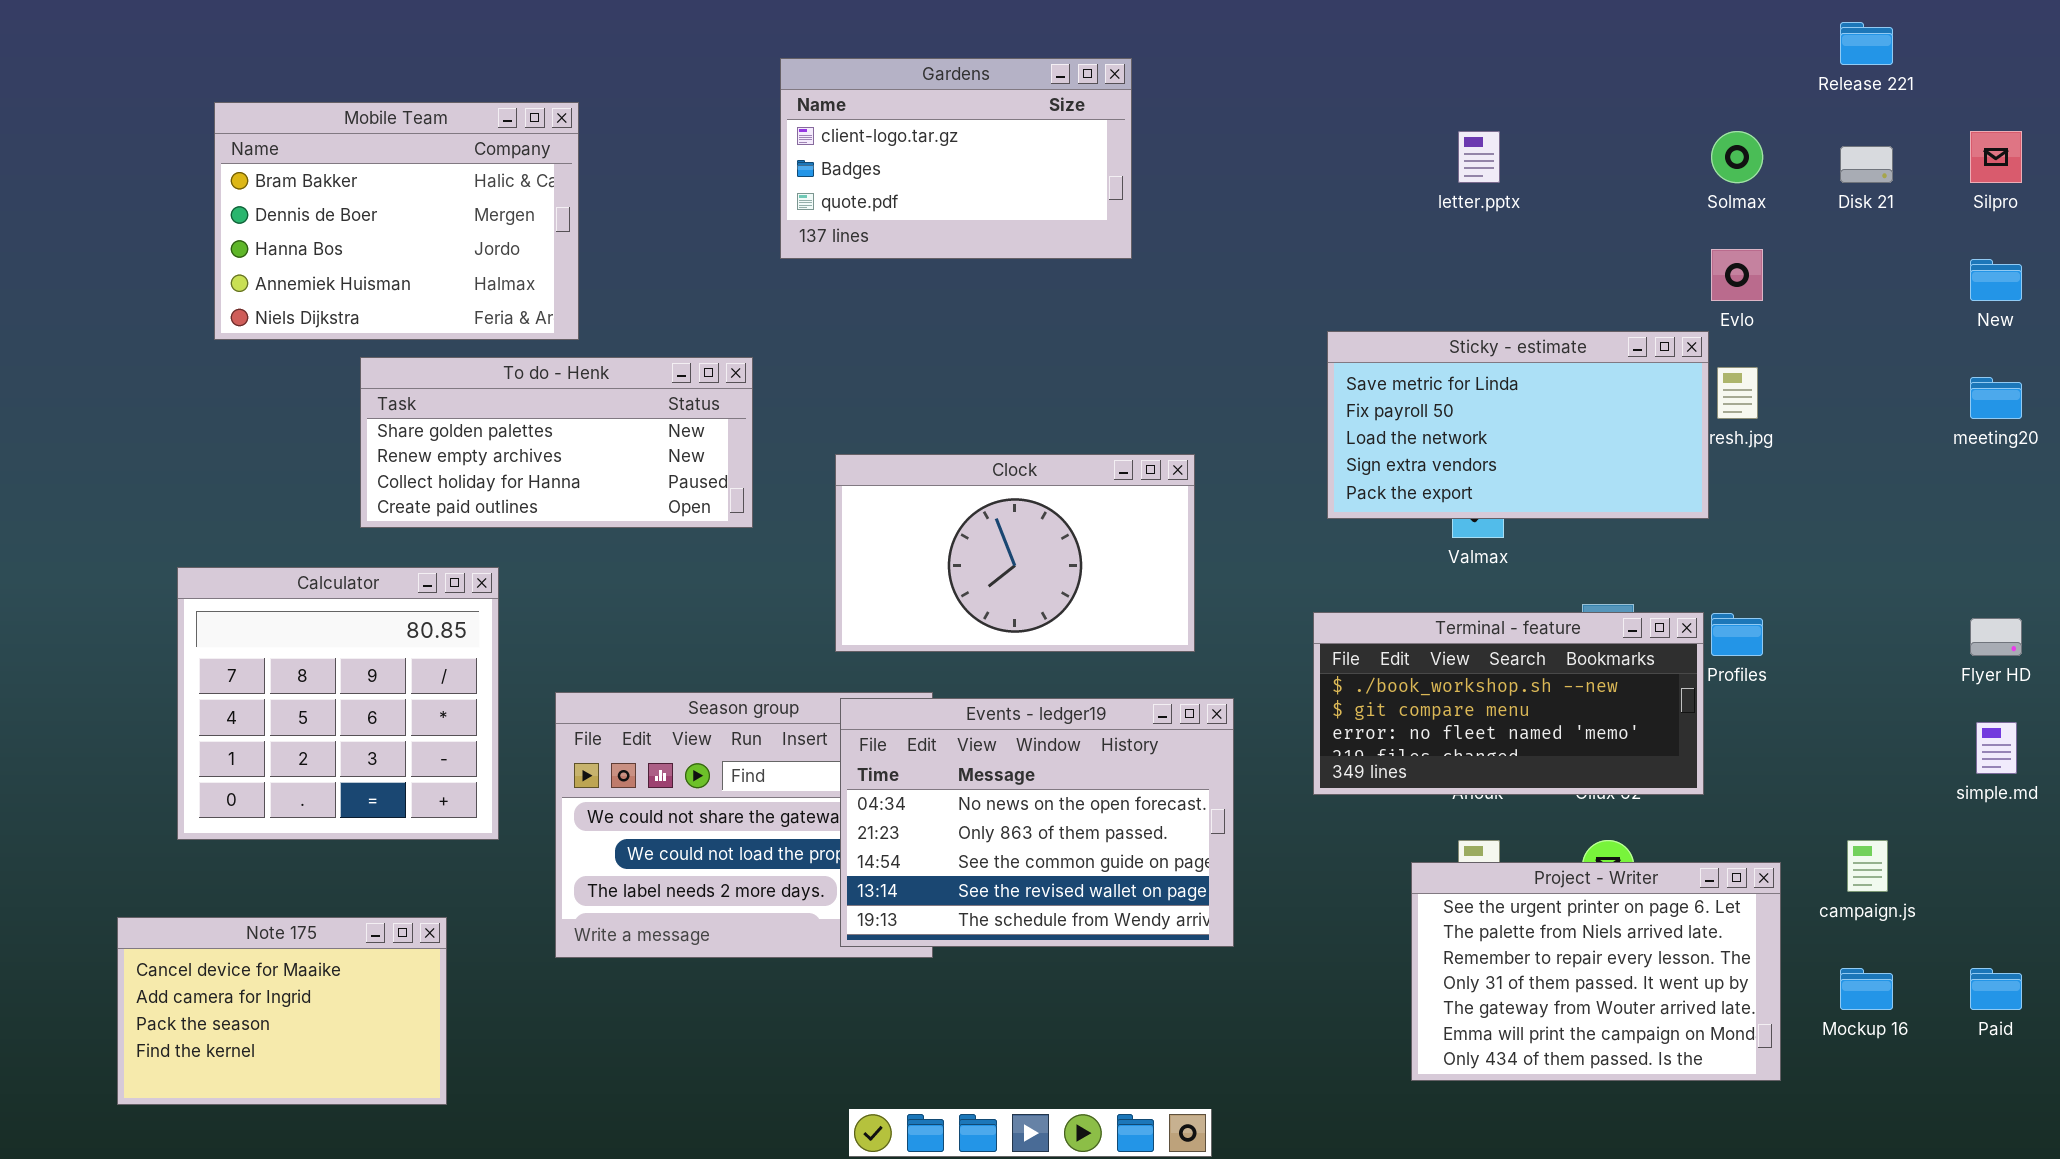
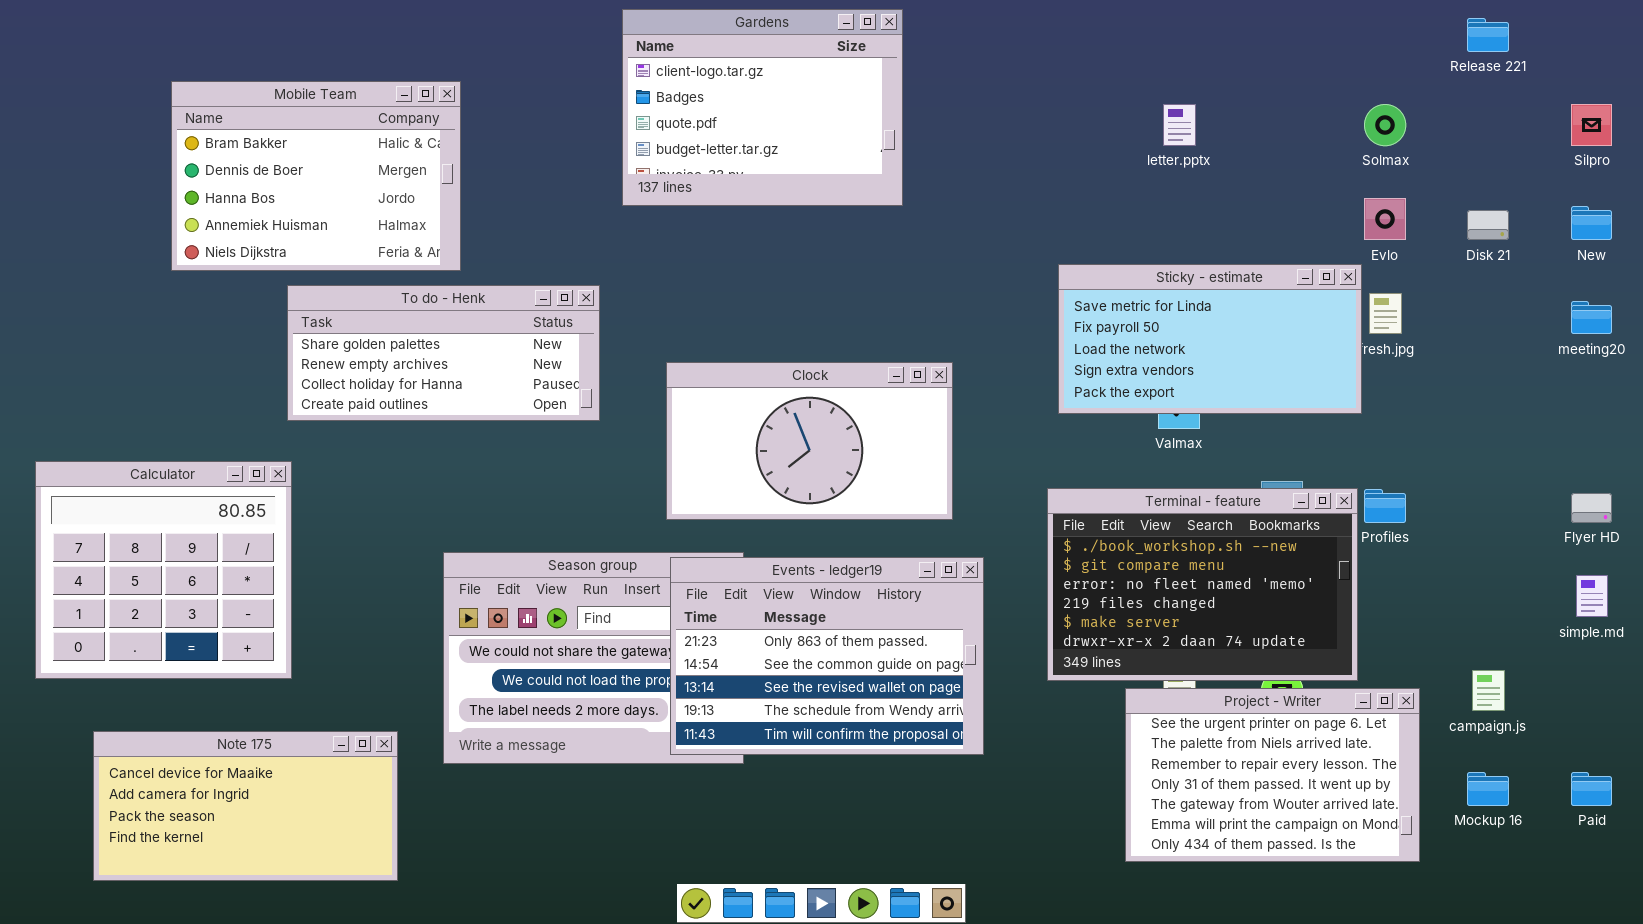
Gardens: [780,58,1132,259] -> [622,9,903,206], resized
Disk 21: [1840,146,1893,183] -> [1467,210,1509,240], moved
Calculator: [177,567,499,840] -> [35,461,292,679], moved
Terminal - feature: [1313,612,1704,795] -> [1047,488,1358,681], resized
Events - ledger19: [840,698,1234,947] -> [670,557,984,755], scrolled down 1 row
Note 175: [117,917,447,1105] -> [93,731,398,881], resized

